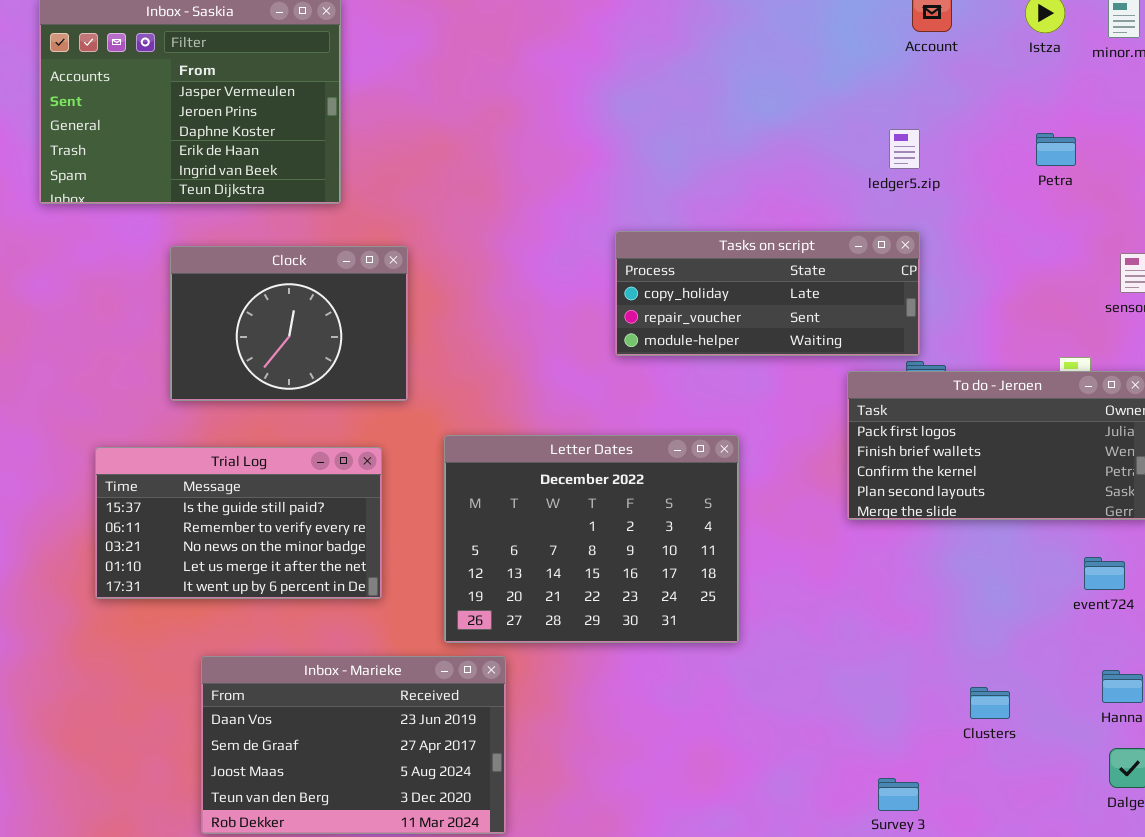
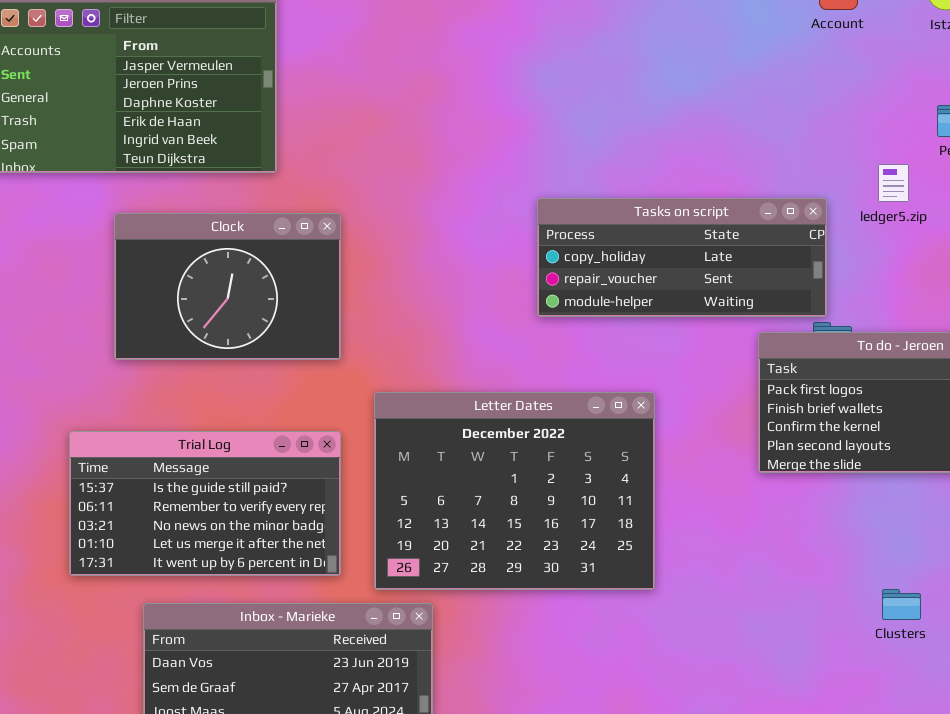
ledger5.zip: [889,129,920,169] -> [878,164,909,202], moved
Trial Log: [95,447,382,599] -> [69,431,341,576], moved
Clusters: [970,687,1010,719] -> [882,589,921,620], moved

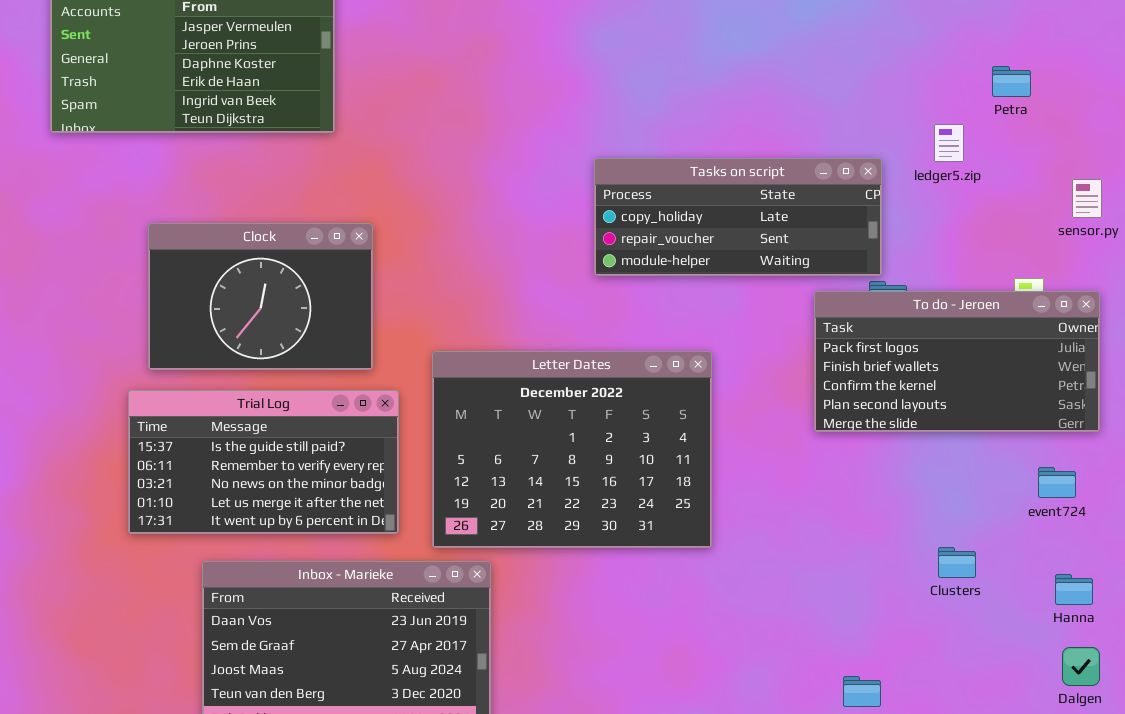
Clock: [114,213,341,360] -> [148,223,373,370], moved

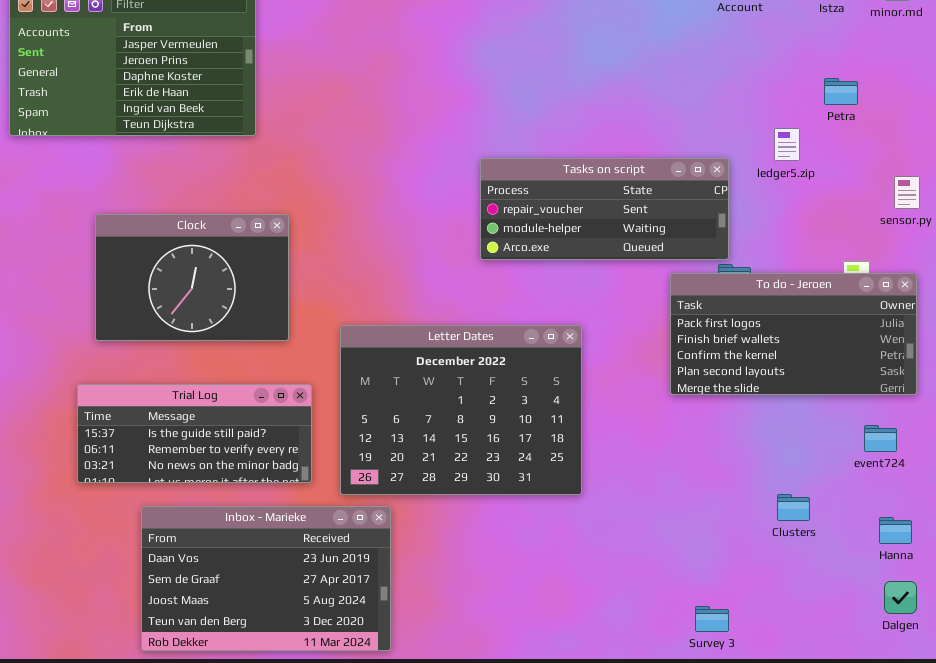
Tasks on script: [594,158,882,276] -> [480,158,729,260], scrolled down 1 row
Trial Log: [128,390,399,534] -> [77,384,312,483], resized

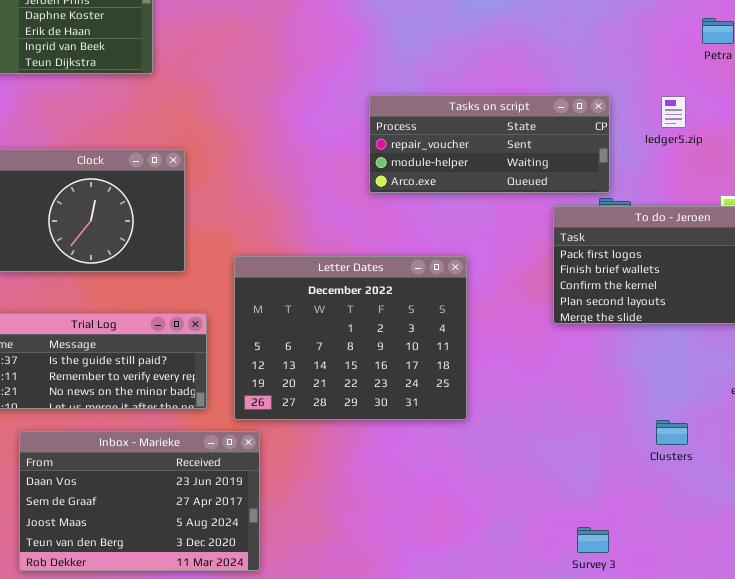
ledger5.zip: [774,128,800,161] -> [661,96,686,128], moved
Inbox - Marieke: [141,506,391,651] -> [19,431,260,571], moved

